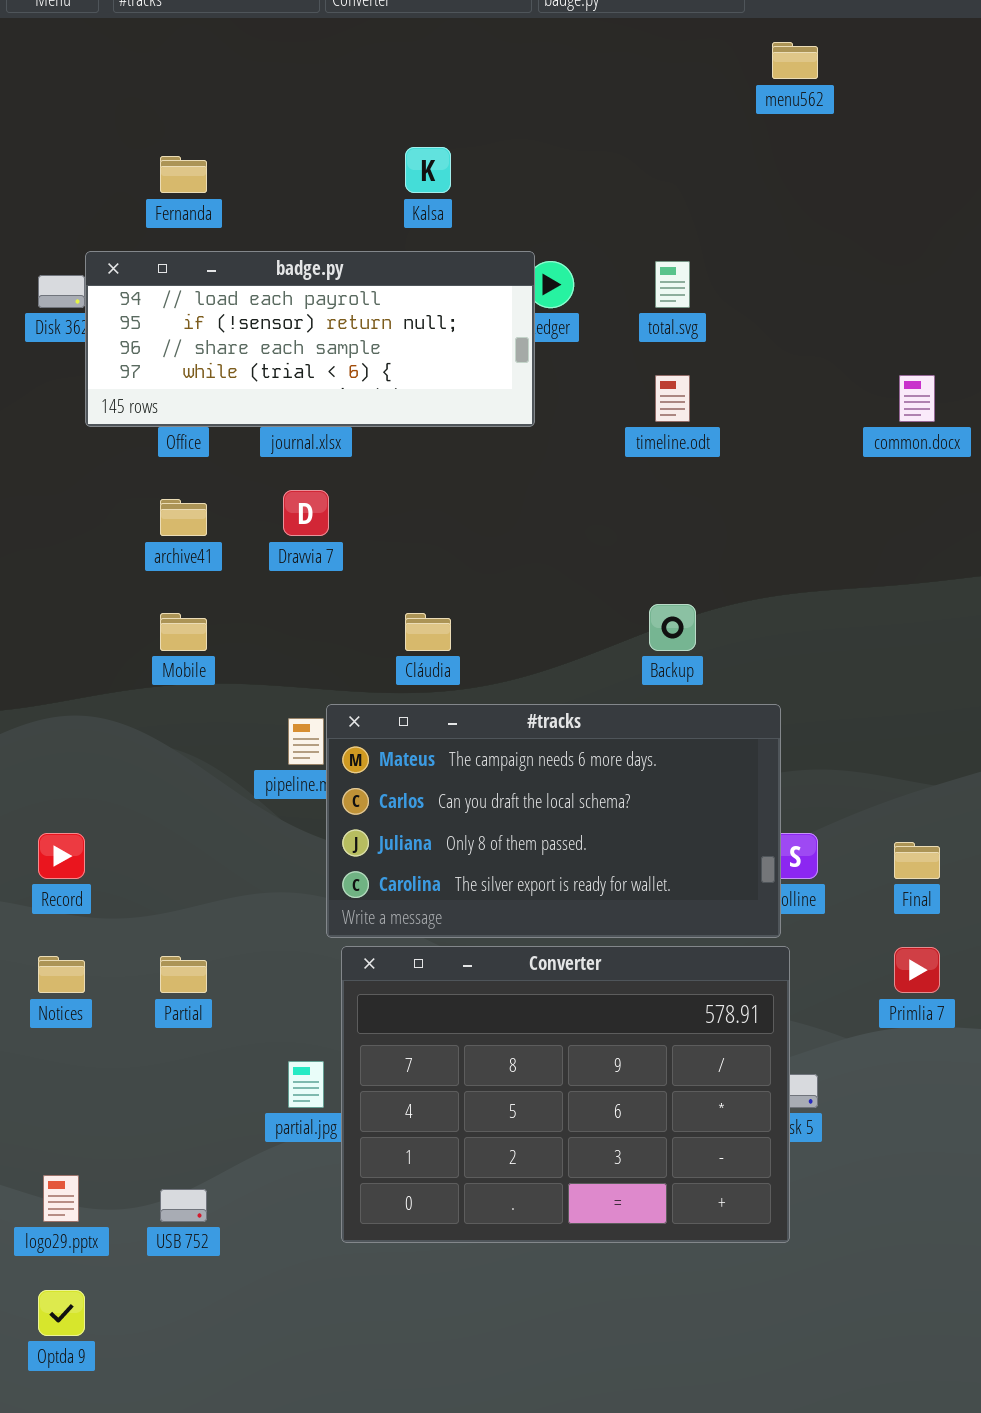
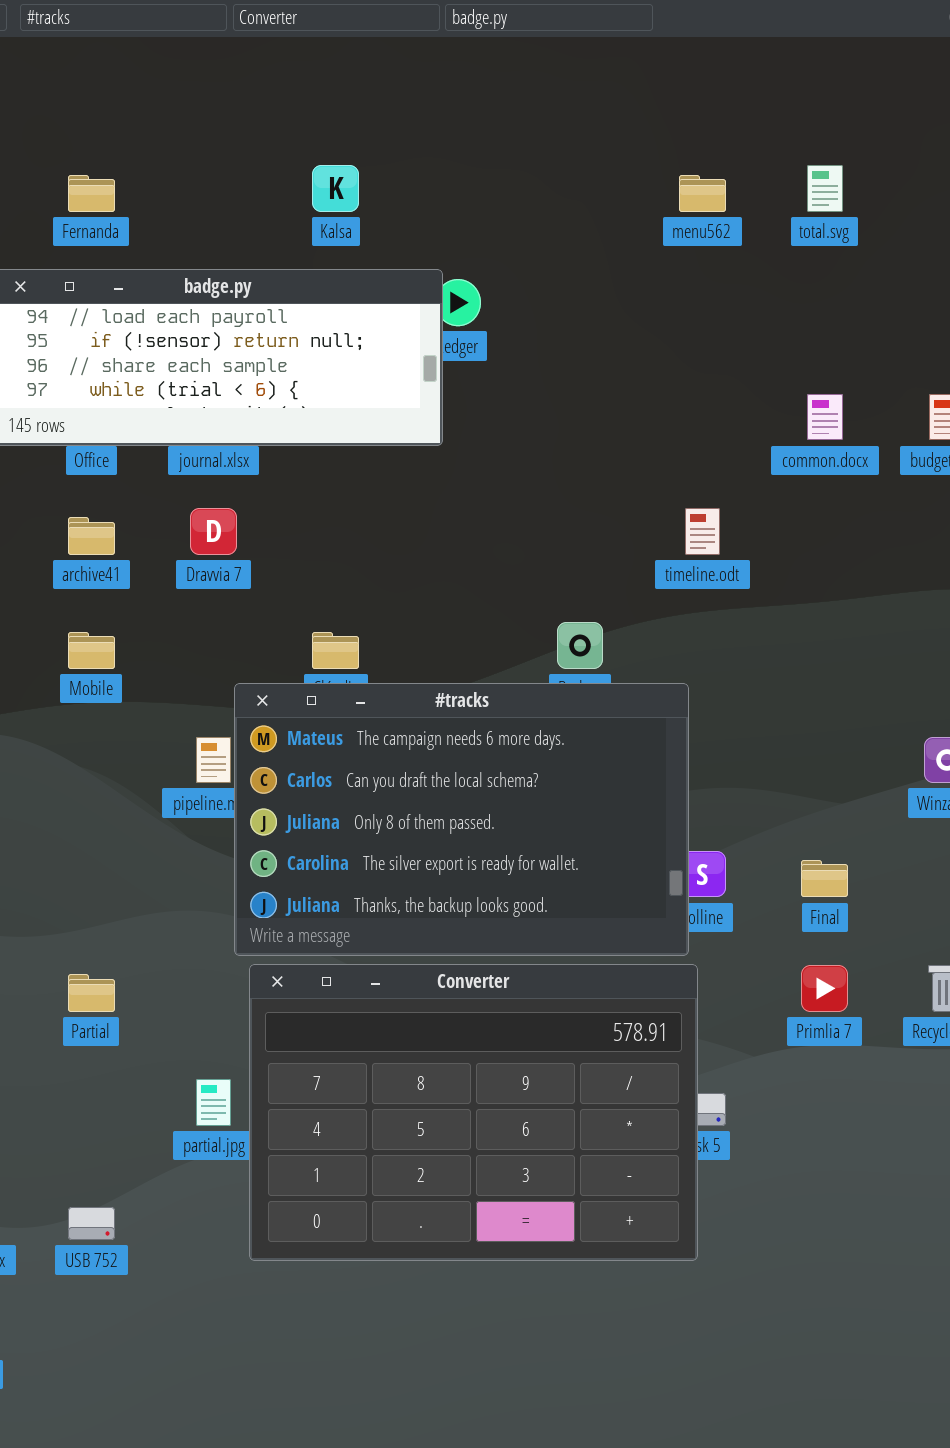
menu562: [772,42,818,79] -> [679,175,726,212], moved
total.svg: [655,261,690,308] -> [807,165,843,212], moved
timeline.odt: [655,375,690,422] -> [685,508,720,555], moved
#tracks: [326,704,781,938] -> [234,683,689,956], resized

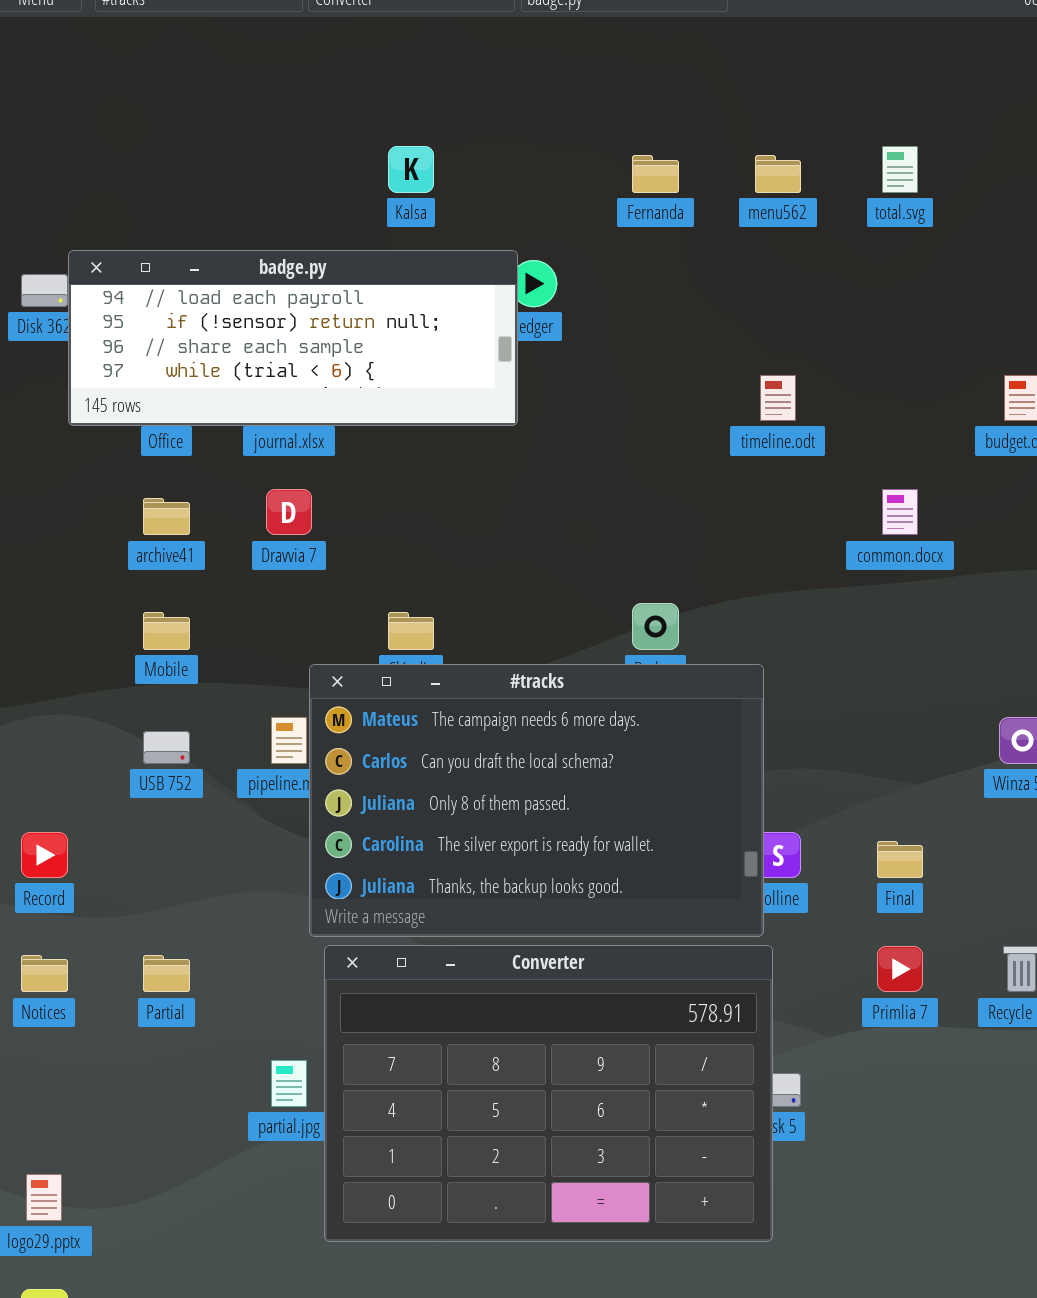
Fernanda: [68,175,115,212] -> [632,155,679,193], moved
common.docx: [807,394,843,440] -> [882,489,918,535], moved
timeline.odt: [685,508,720,555] -> [760,375,796,421], moved
USB 752: [68,1207,115,1240] -> [143,731,190,764], moved

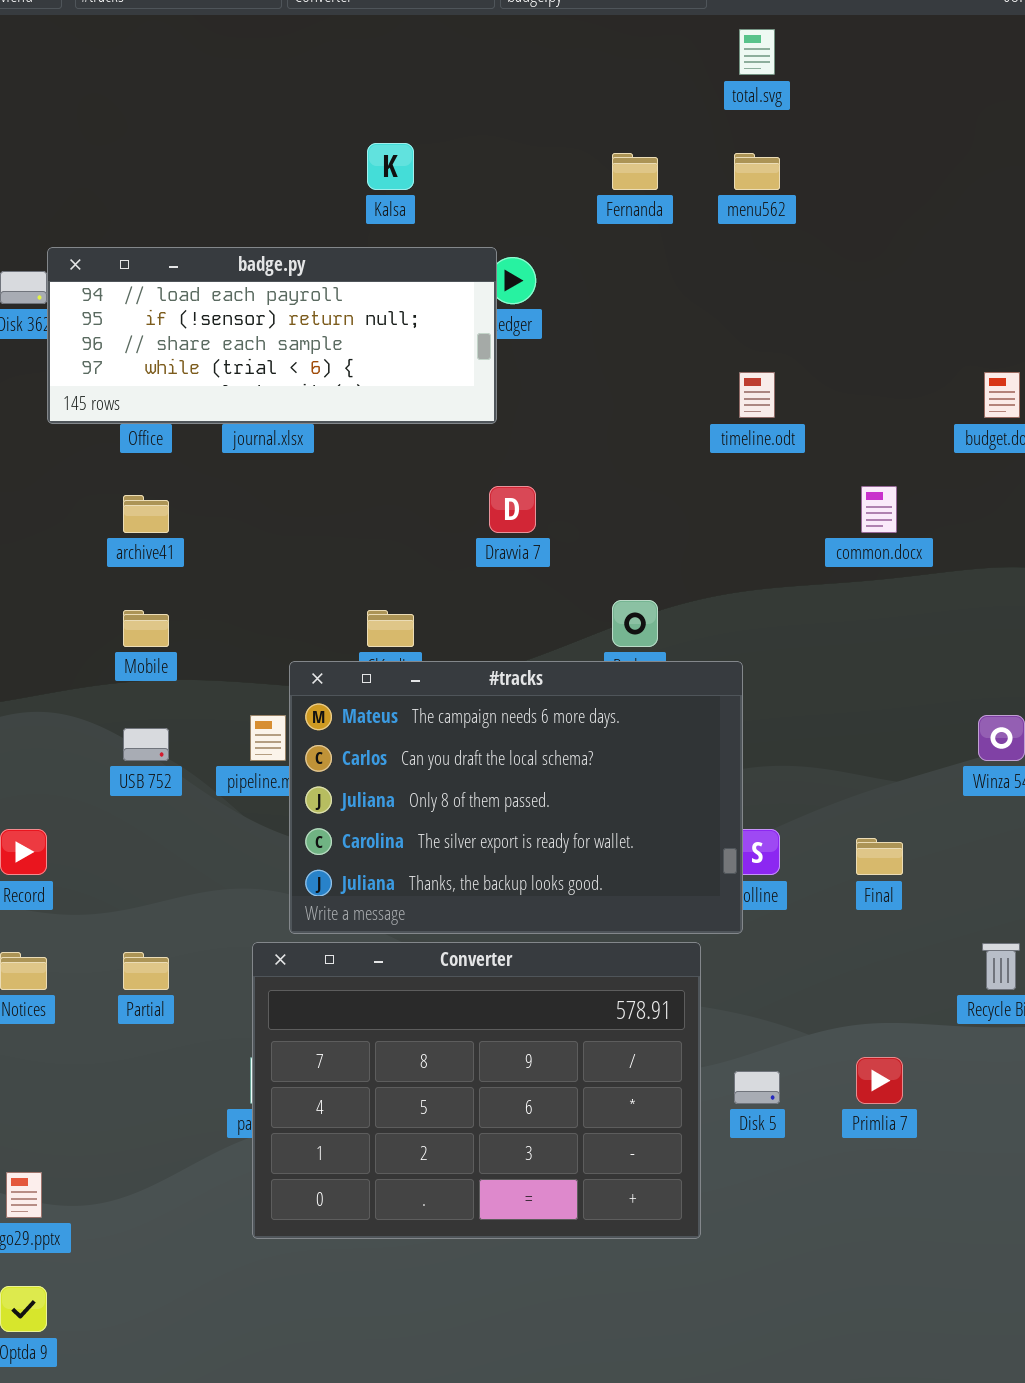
total.svg: [882,146,918,193] -> [739,29,775,75], moved
Dravvia 7: [266,489,312,535] -> [489,486,536,533], moved
Converter: [324,945,773,1242] -> [252,942,701,1239], moved
Primlia 7: [877,946,923,992] -> [856,1057,903,1104], moved

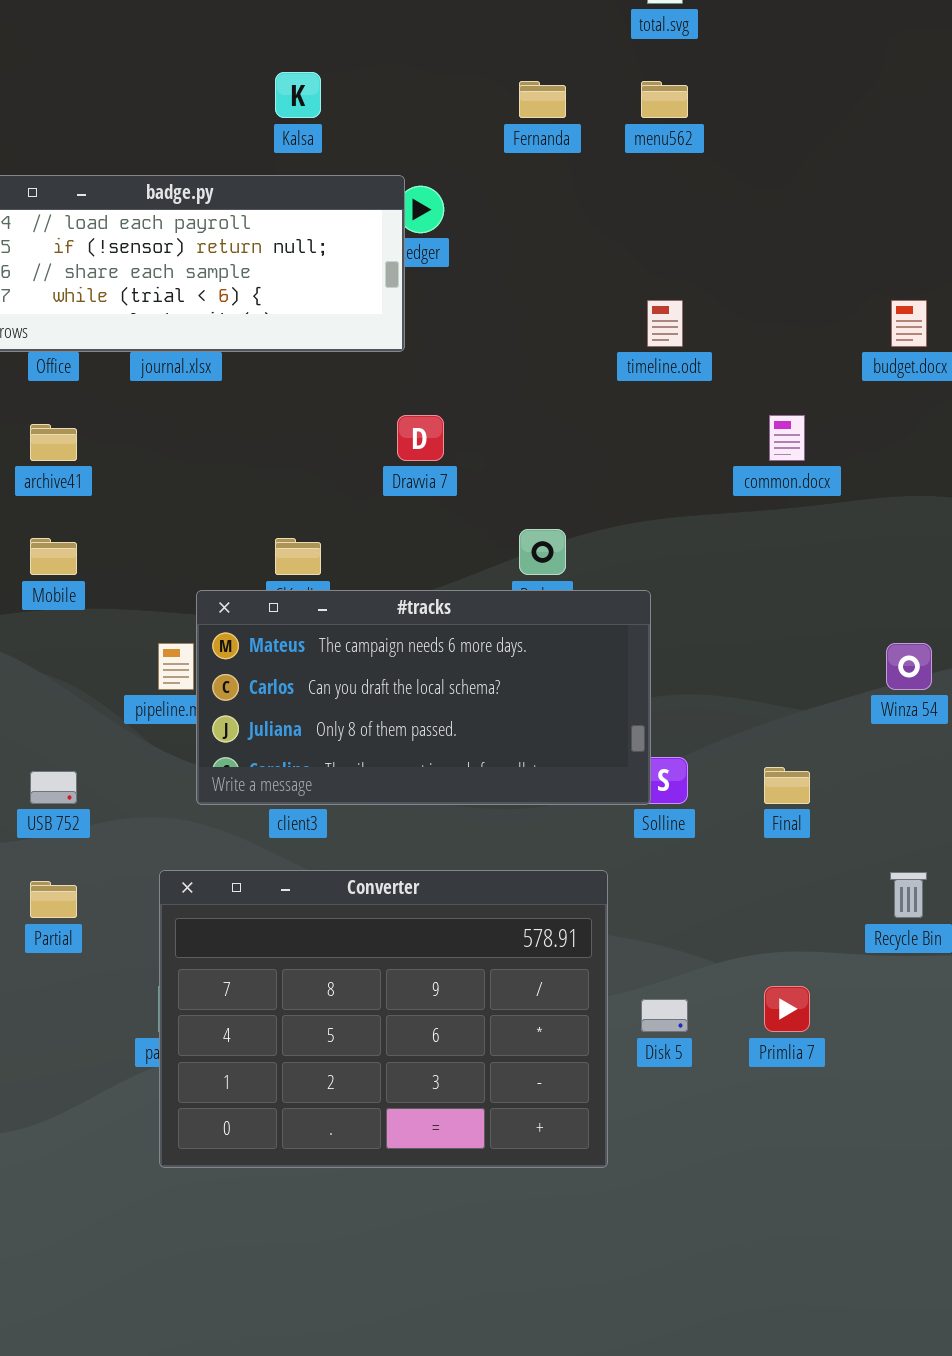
#tracks: [289,661,743,934] -> [196,590,651,805], resized
USB 752: [123,728,169,761] -> [30,771,77,804], moved

